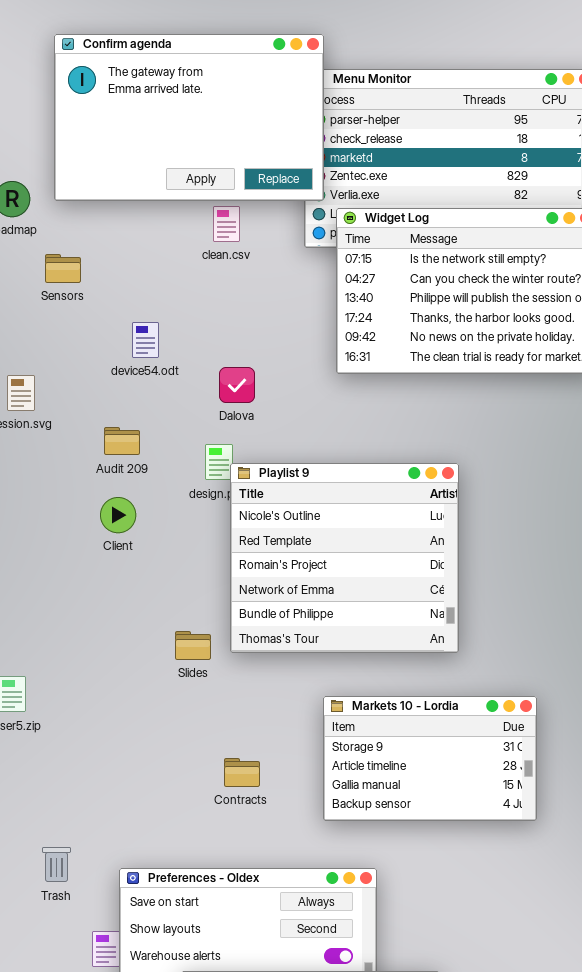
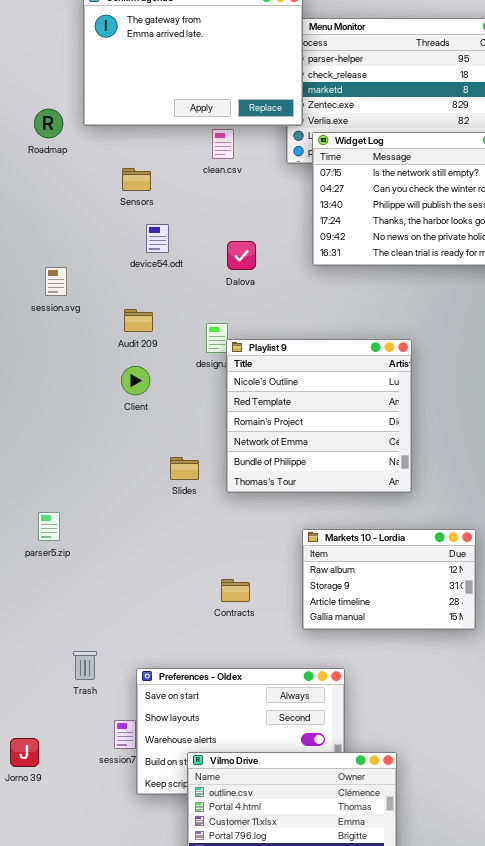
Sensors: [45,254,81,283] -> [122,168,151,191], moved
Dalova: [219,367,255,403] -> [227,241,256,270], moved
Slides: [175,631,211,660] -> [170,457,199,480], moved
Markets 10 - Lordia: [323,696,537,821] -> [302,529,476,630], scrolled up 1 row

